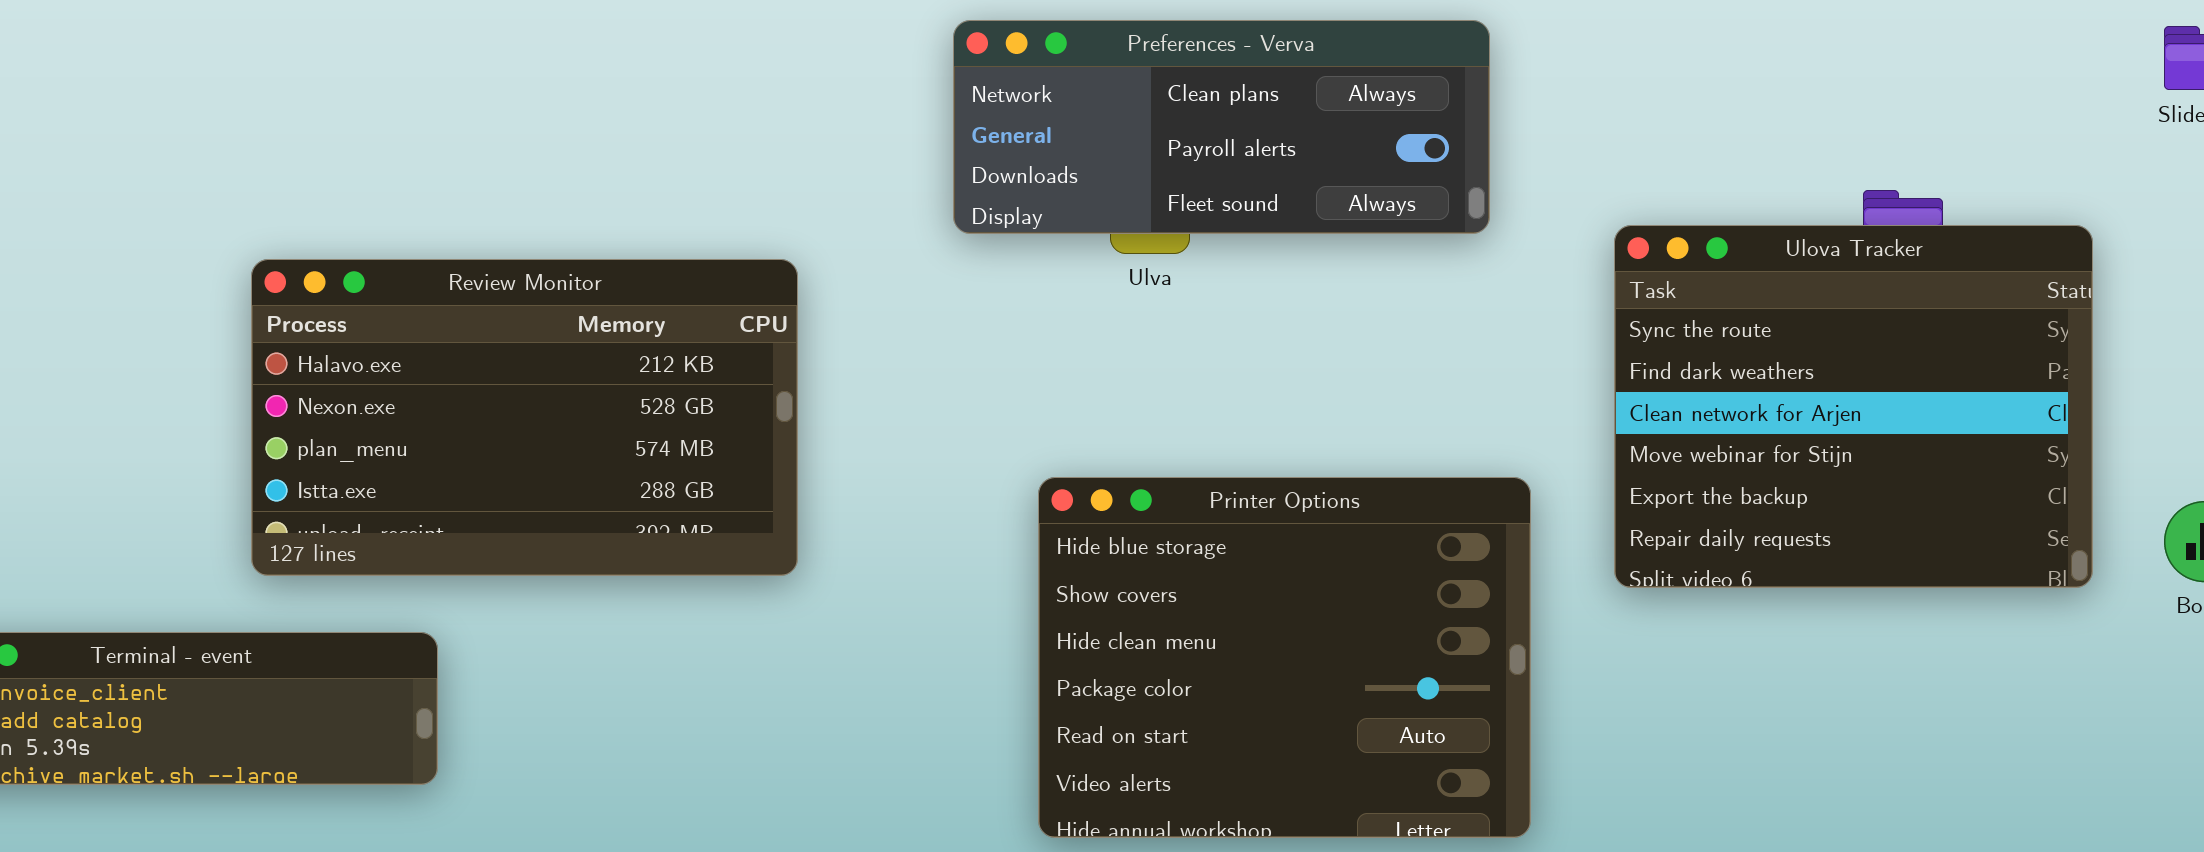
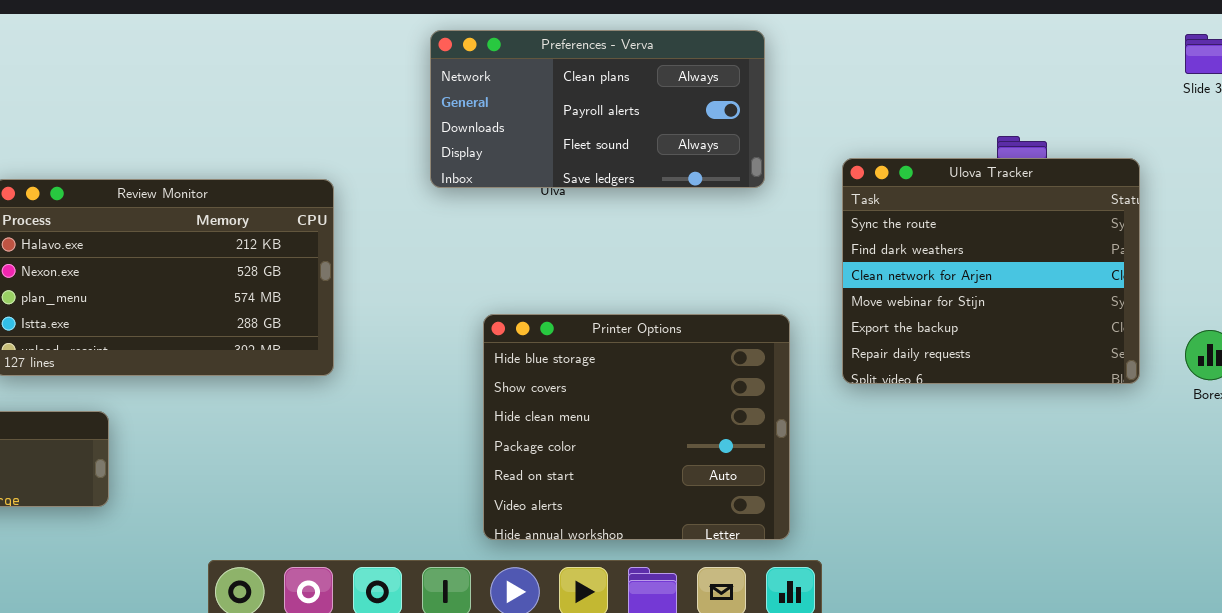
Preferences - Verva: [953,20,1490,234] -> [430,30,765,188], resized

